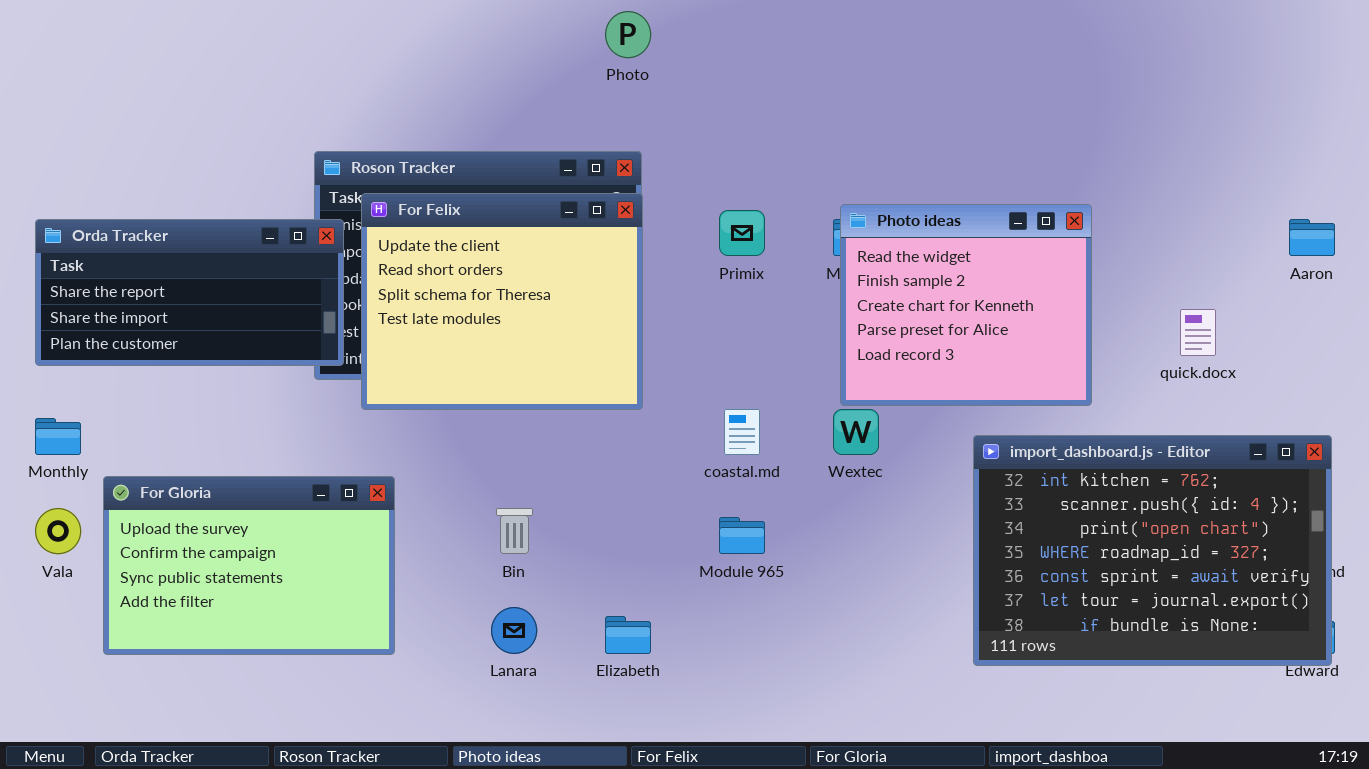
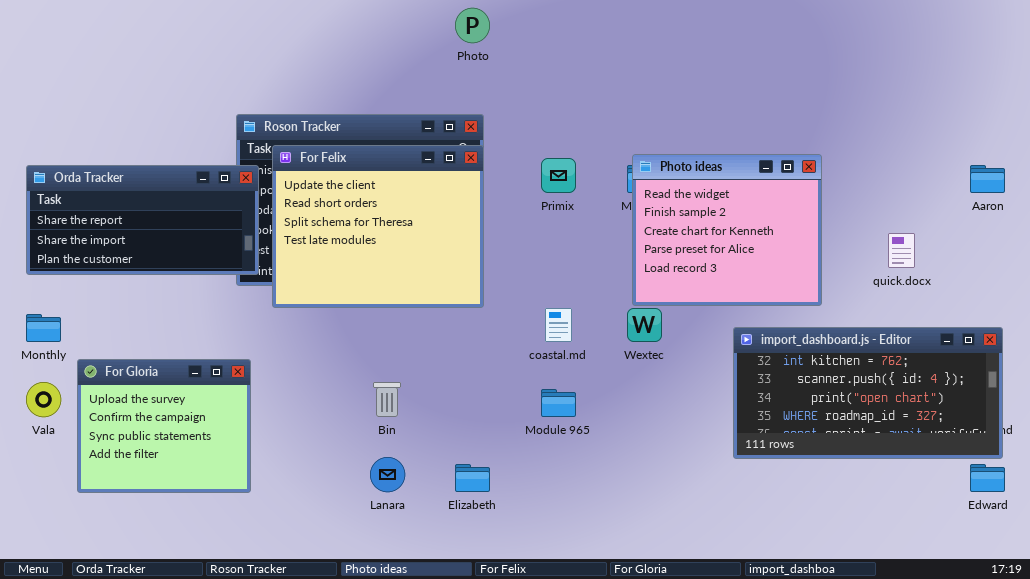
import_dashboard.js - Editor: [973,435,1332,666] -> [733,327,1003,459], resized
For Gloria: [103,476,395,655] -> [77,359,251,493], resized

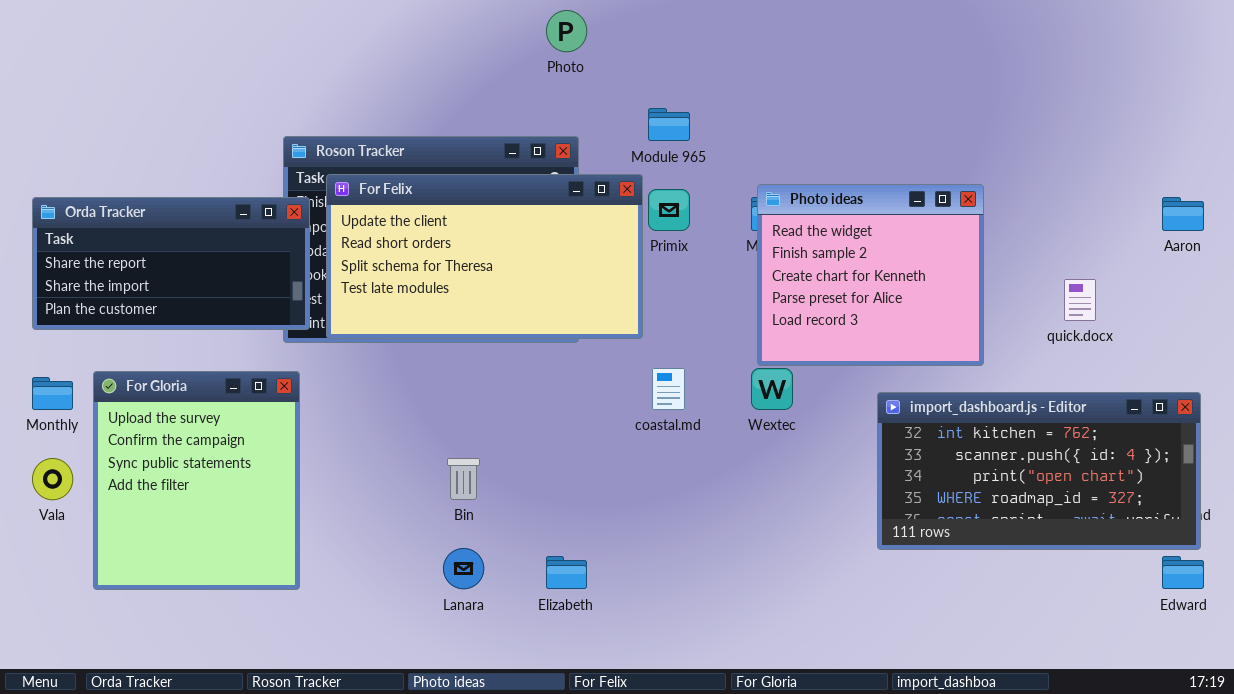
For Felix: [272,145,484,308] -> [326,174,643,339], resized
For Gloria: [77,359,251,493] -> [93,371,300,590], resized
Module 965: [541,389,576,417] -> [648,108,690,141], moved

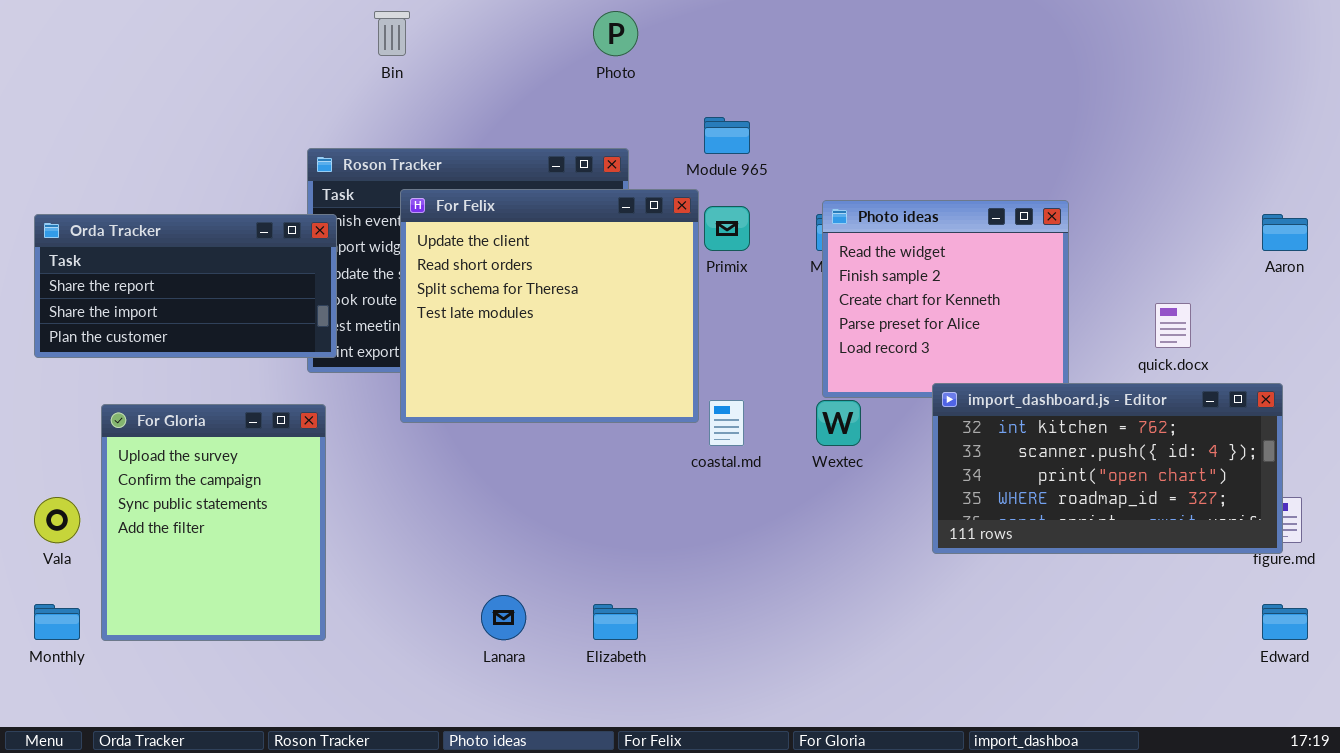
For Felix: [326,174,643,339] -> [400,189,699,423], resized
Monthly: [32,377,73,410] -> [34,604,80,640], moved
import_dashboard.js - Editor: [877,392,1201,550] -> [932,383,1283,554], moved
Bin: [447,458,480,500] -> [374,11,410,56], moved

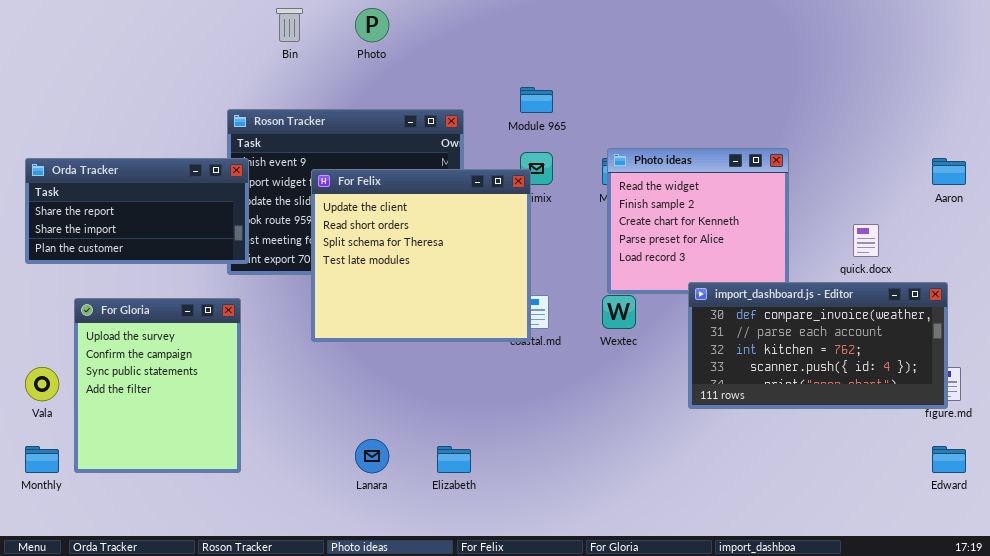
Photo: [593,11,638,56] -> [355,8,389,42], moved
For Felix: [400,189,699,423] -> [311,169,531,342], moved
import_dashboard.js - Editor: [932,383,1283,554] -> [688,282,948,409], scrolled up 2 rows

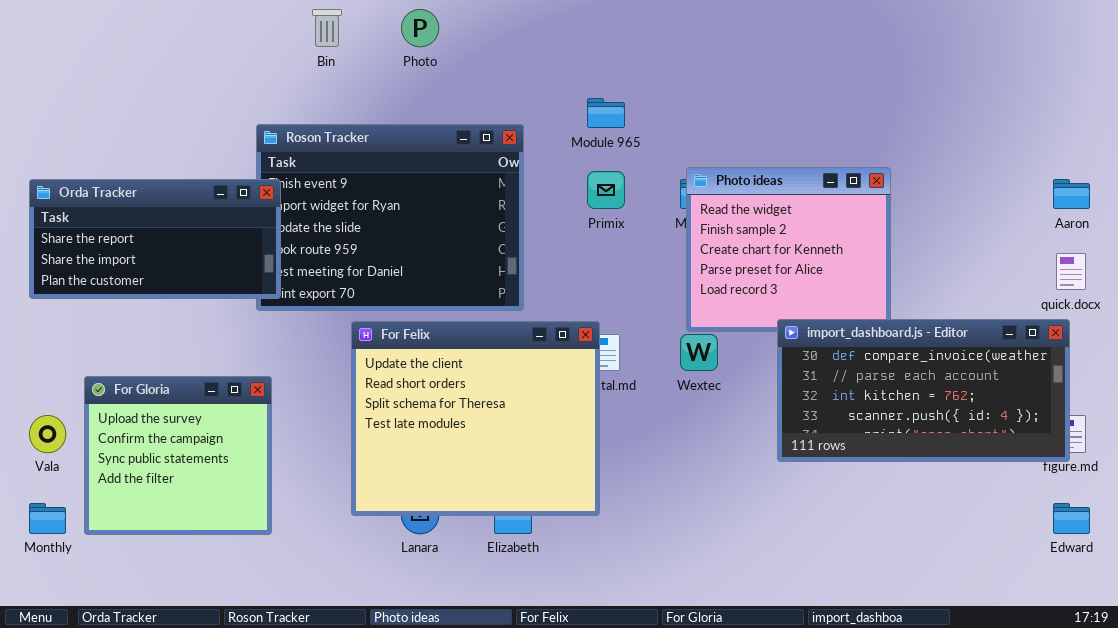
For Felix: [311,169,531,342] -> [351,321,600,516], moved
quick.docx: [853,224,879,257] -> [1056,253,1086,290], moved
For Gloria: [74,298,241,473] -> [84,376,272,535], resized

